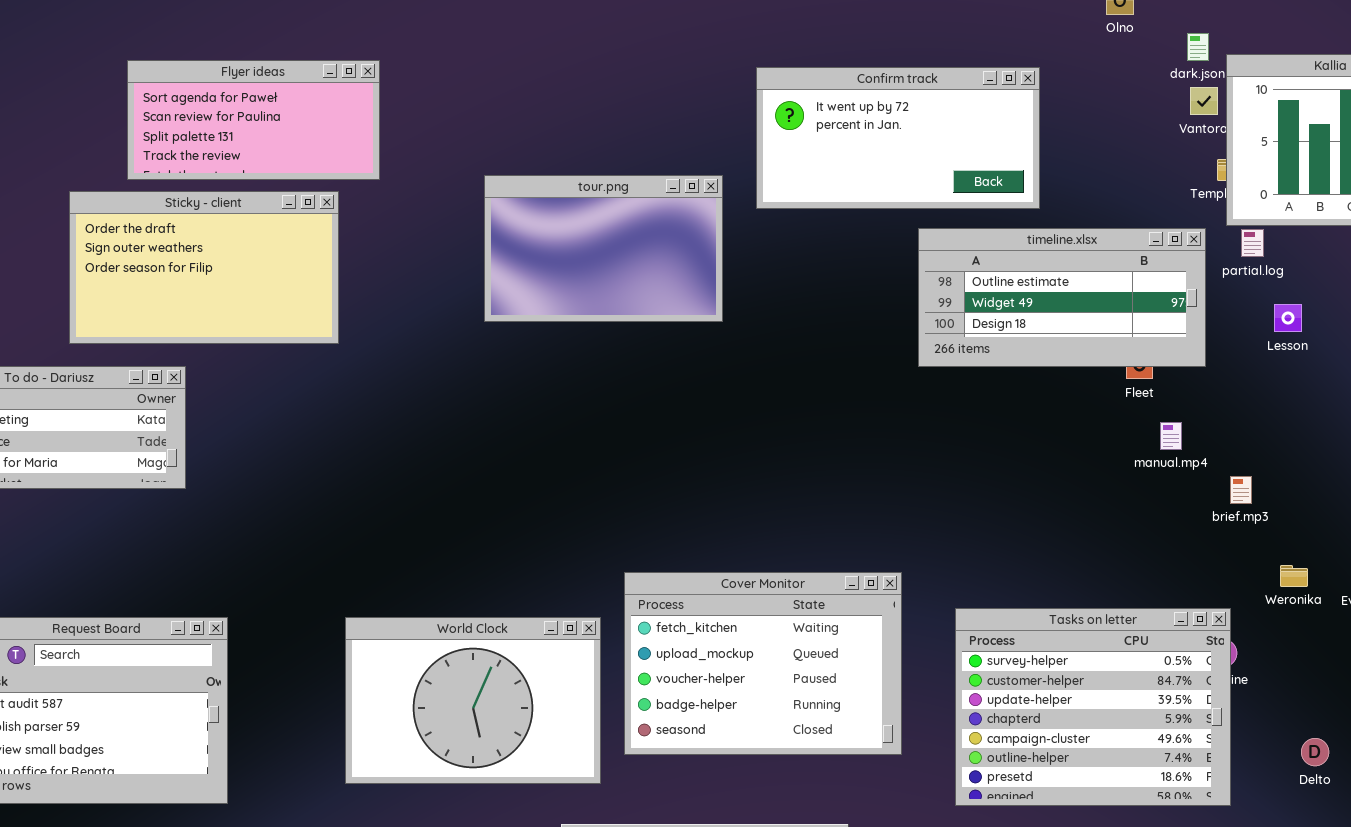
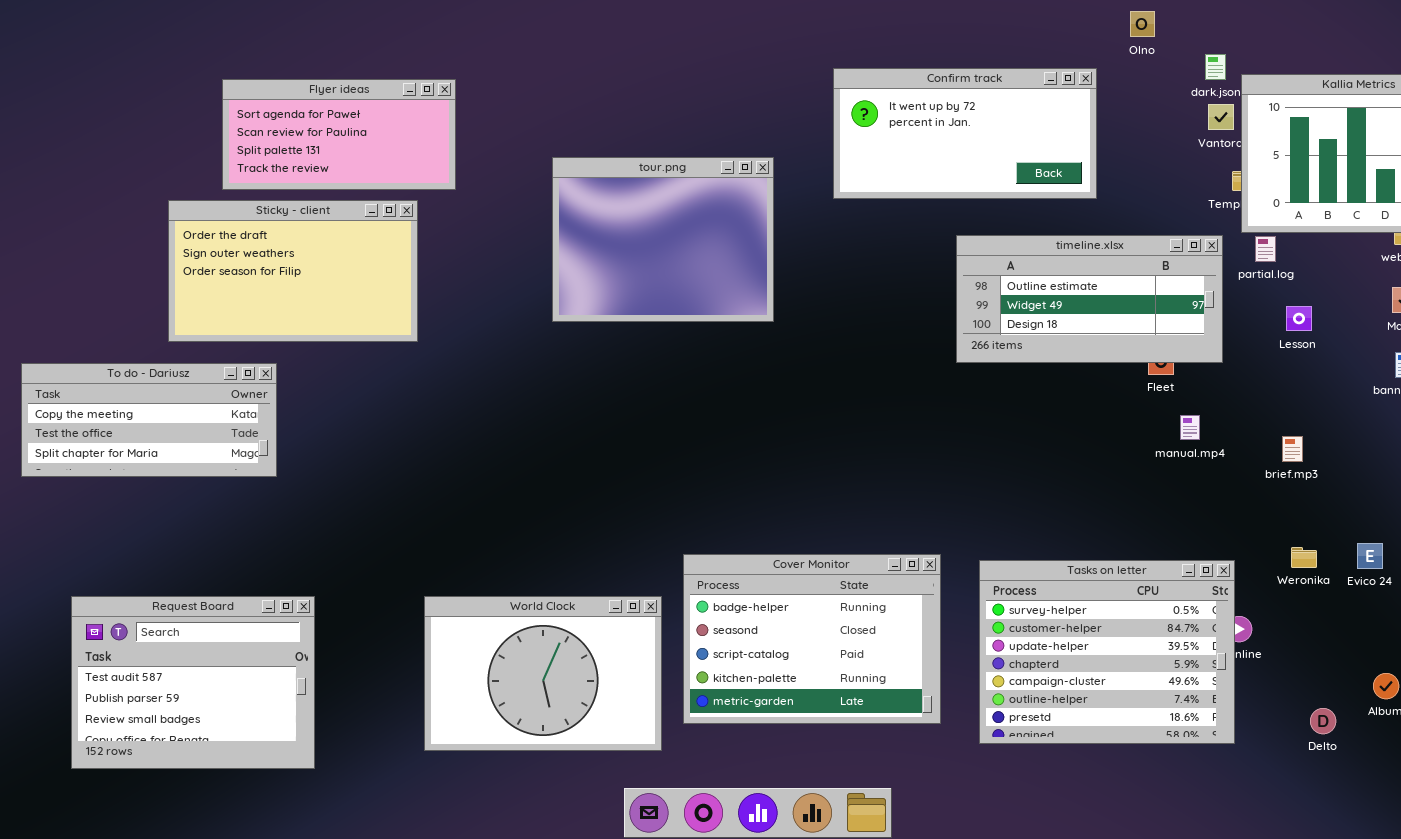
Confirm track: [756,67,1040,209] -> [833,68,1097,199], moved
tour.png: [484,175,723,322] -> [552,157,774,322], resized
brief.mp3: [1230,476,1252,504] -> [1282,436,1303,462], moved
Cover Monitor: [624,572,902,755] -> [683,554,941,724], scrolled down 3 rows
Tasks on letter: [955,608,1231,806] -> [979,560,1235,744], moved

